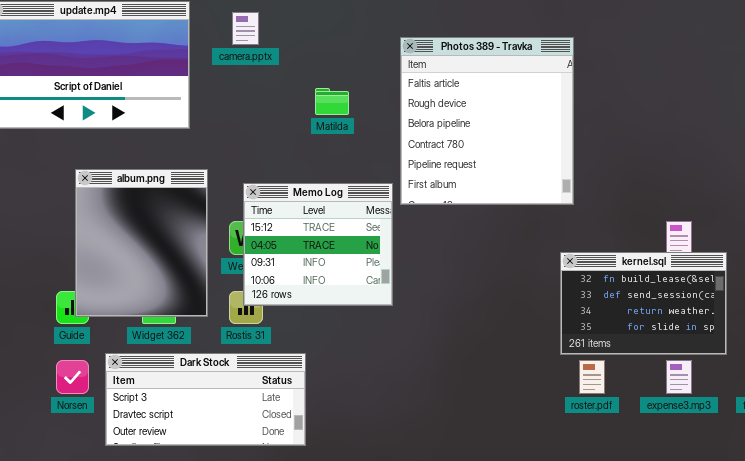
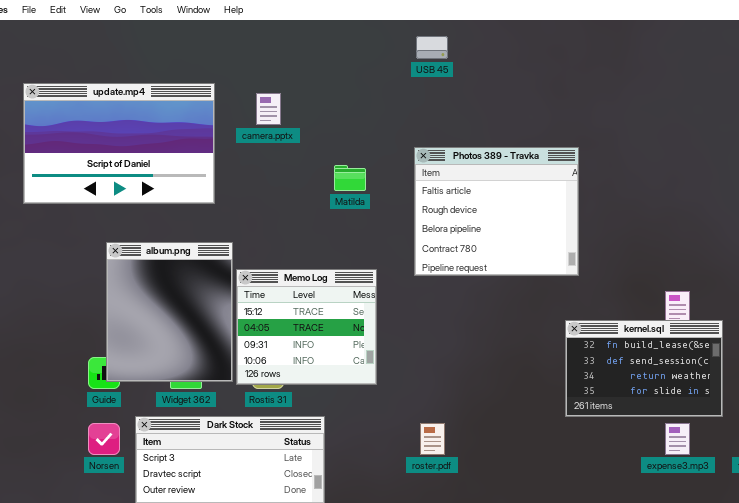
Photos 389 - Travka: [400,37,574,205] -> [414,147,579,276], resized
Memo Log: [243,183,393,306] -> [236,269,377,385], moved
roster.pdf: [579,360,605,394] -> [420,423,445,455], moved

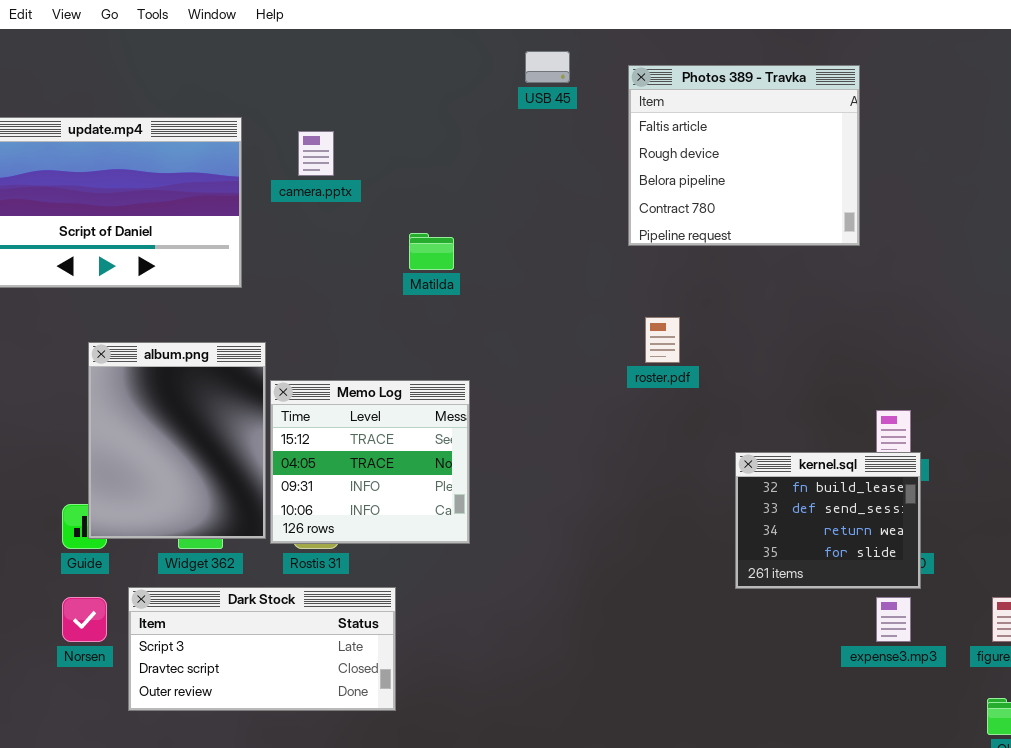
Photos 389 - Travka: [414,147,579,276] -> [628,65,860,246], moved
kernel.sql: [565,320,723,417] -> [735,452,921,589], resized
roster.pdf: [420,423,445,455] -> [645,317,680,363], moved

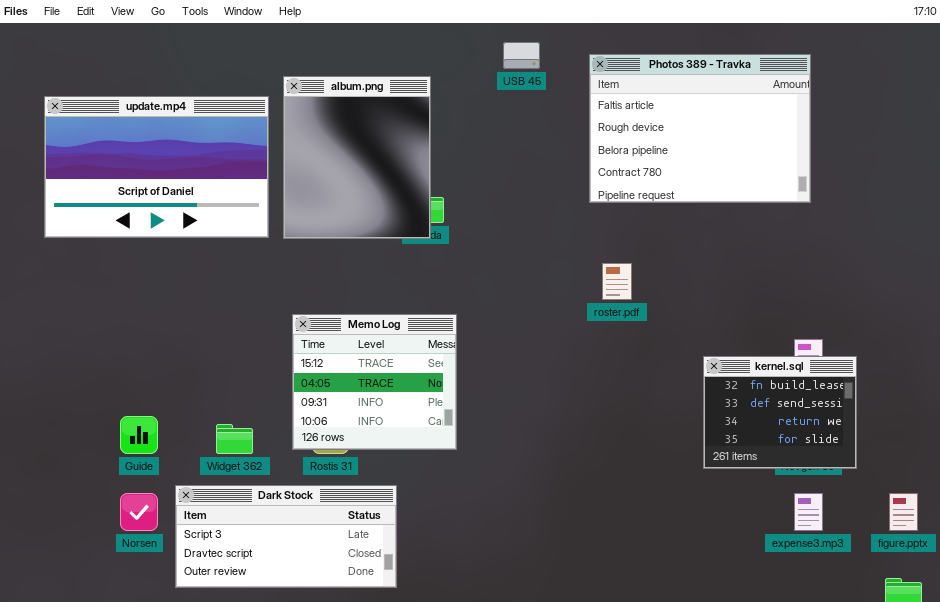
Photos 389 - Travka: [628,65,860,246] -> [589,54,811,203], resized
album.png: [88,342,266,539] -> [283,76,431,239], moved
kernel.sql: [735,452,921,589] -> [703,356,857,469], moved

